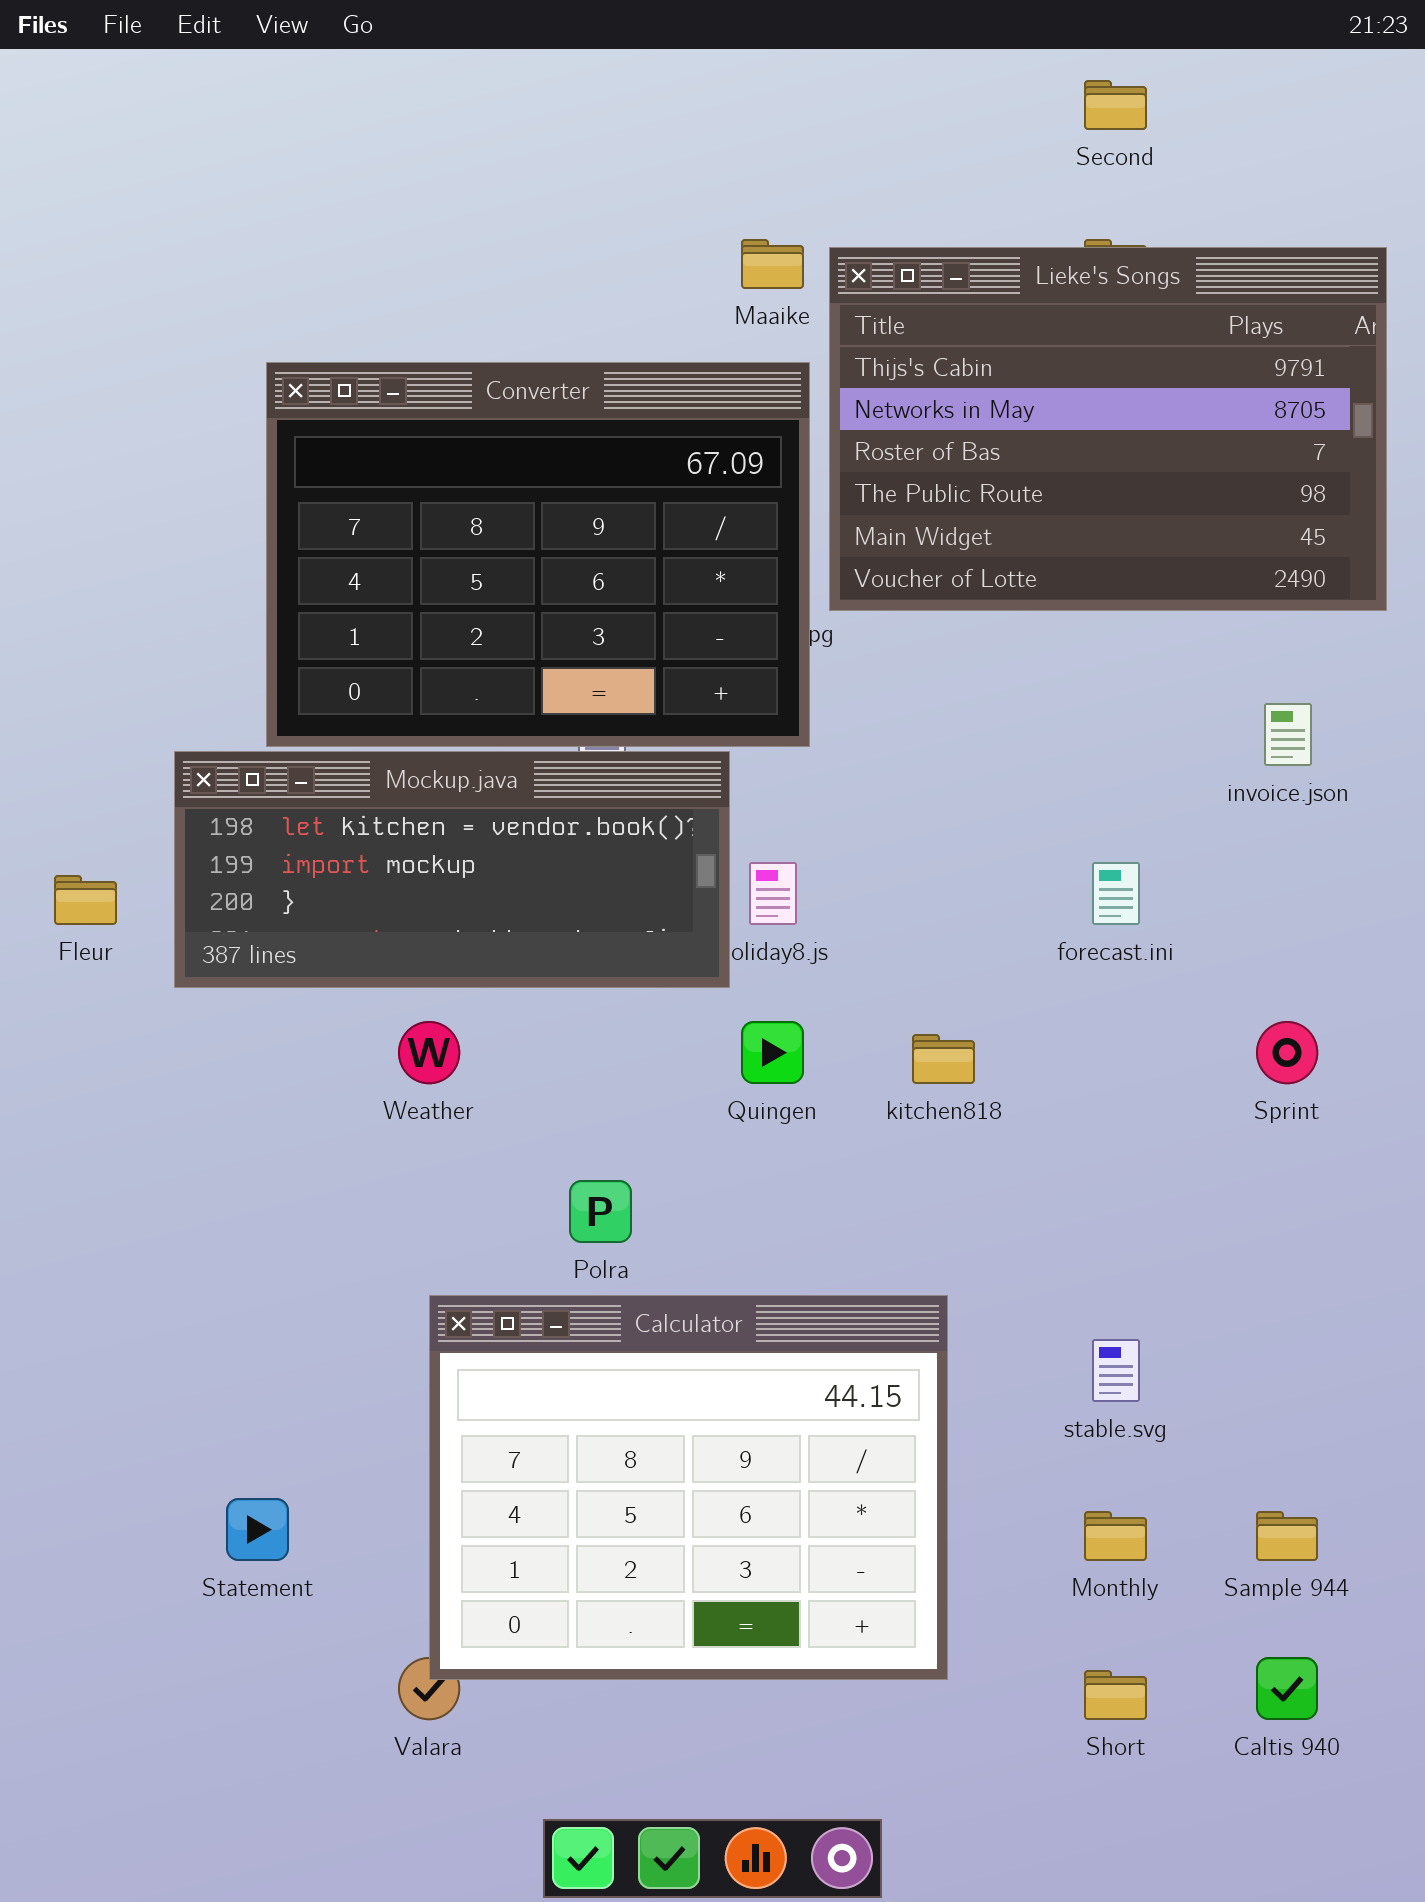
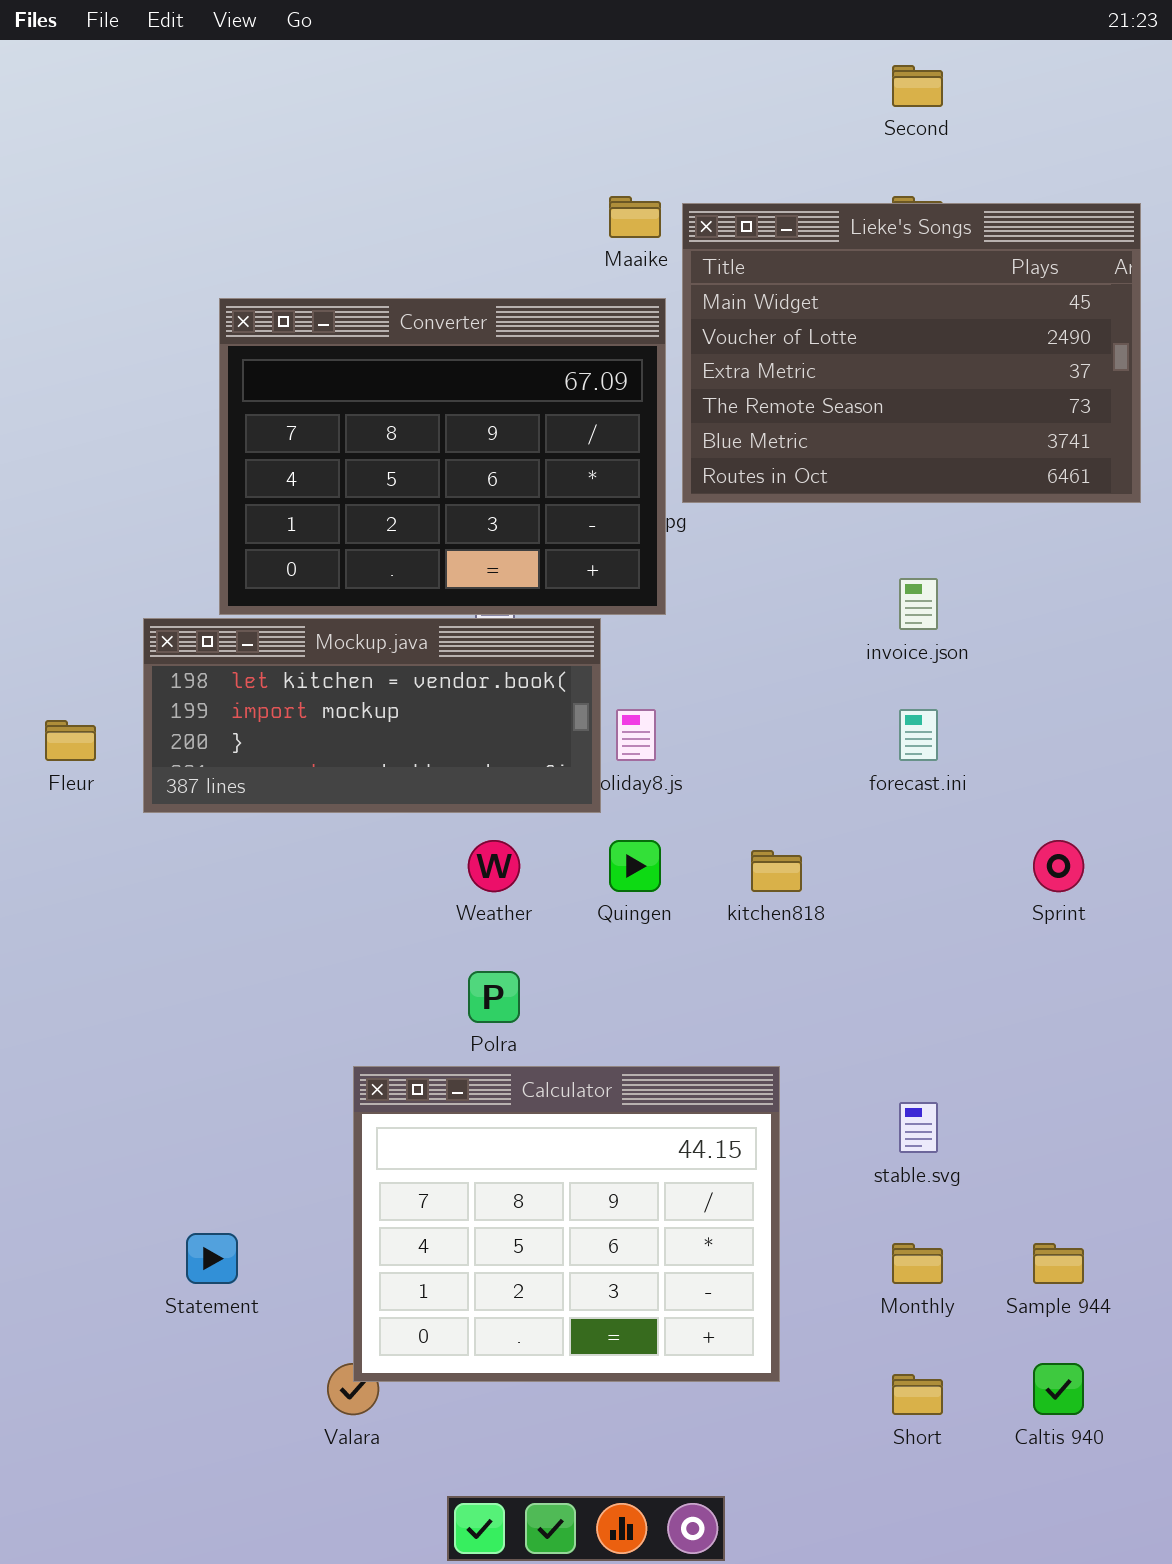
Lieke's Songs: [829,247,1387,611] -> [682,203,1141,503], scrolled down 4 rows
invoice.json: [1264,703,1312,766] -> [899,578,938,630], moved
Weather: [398,1021,460,1084] -> [468,840,520,892], moved

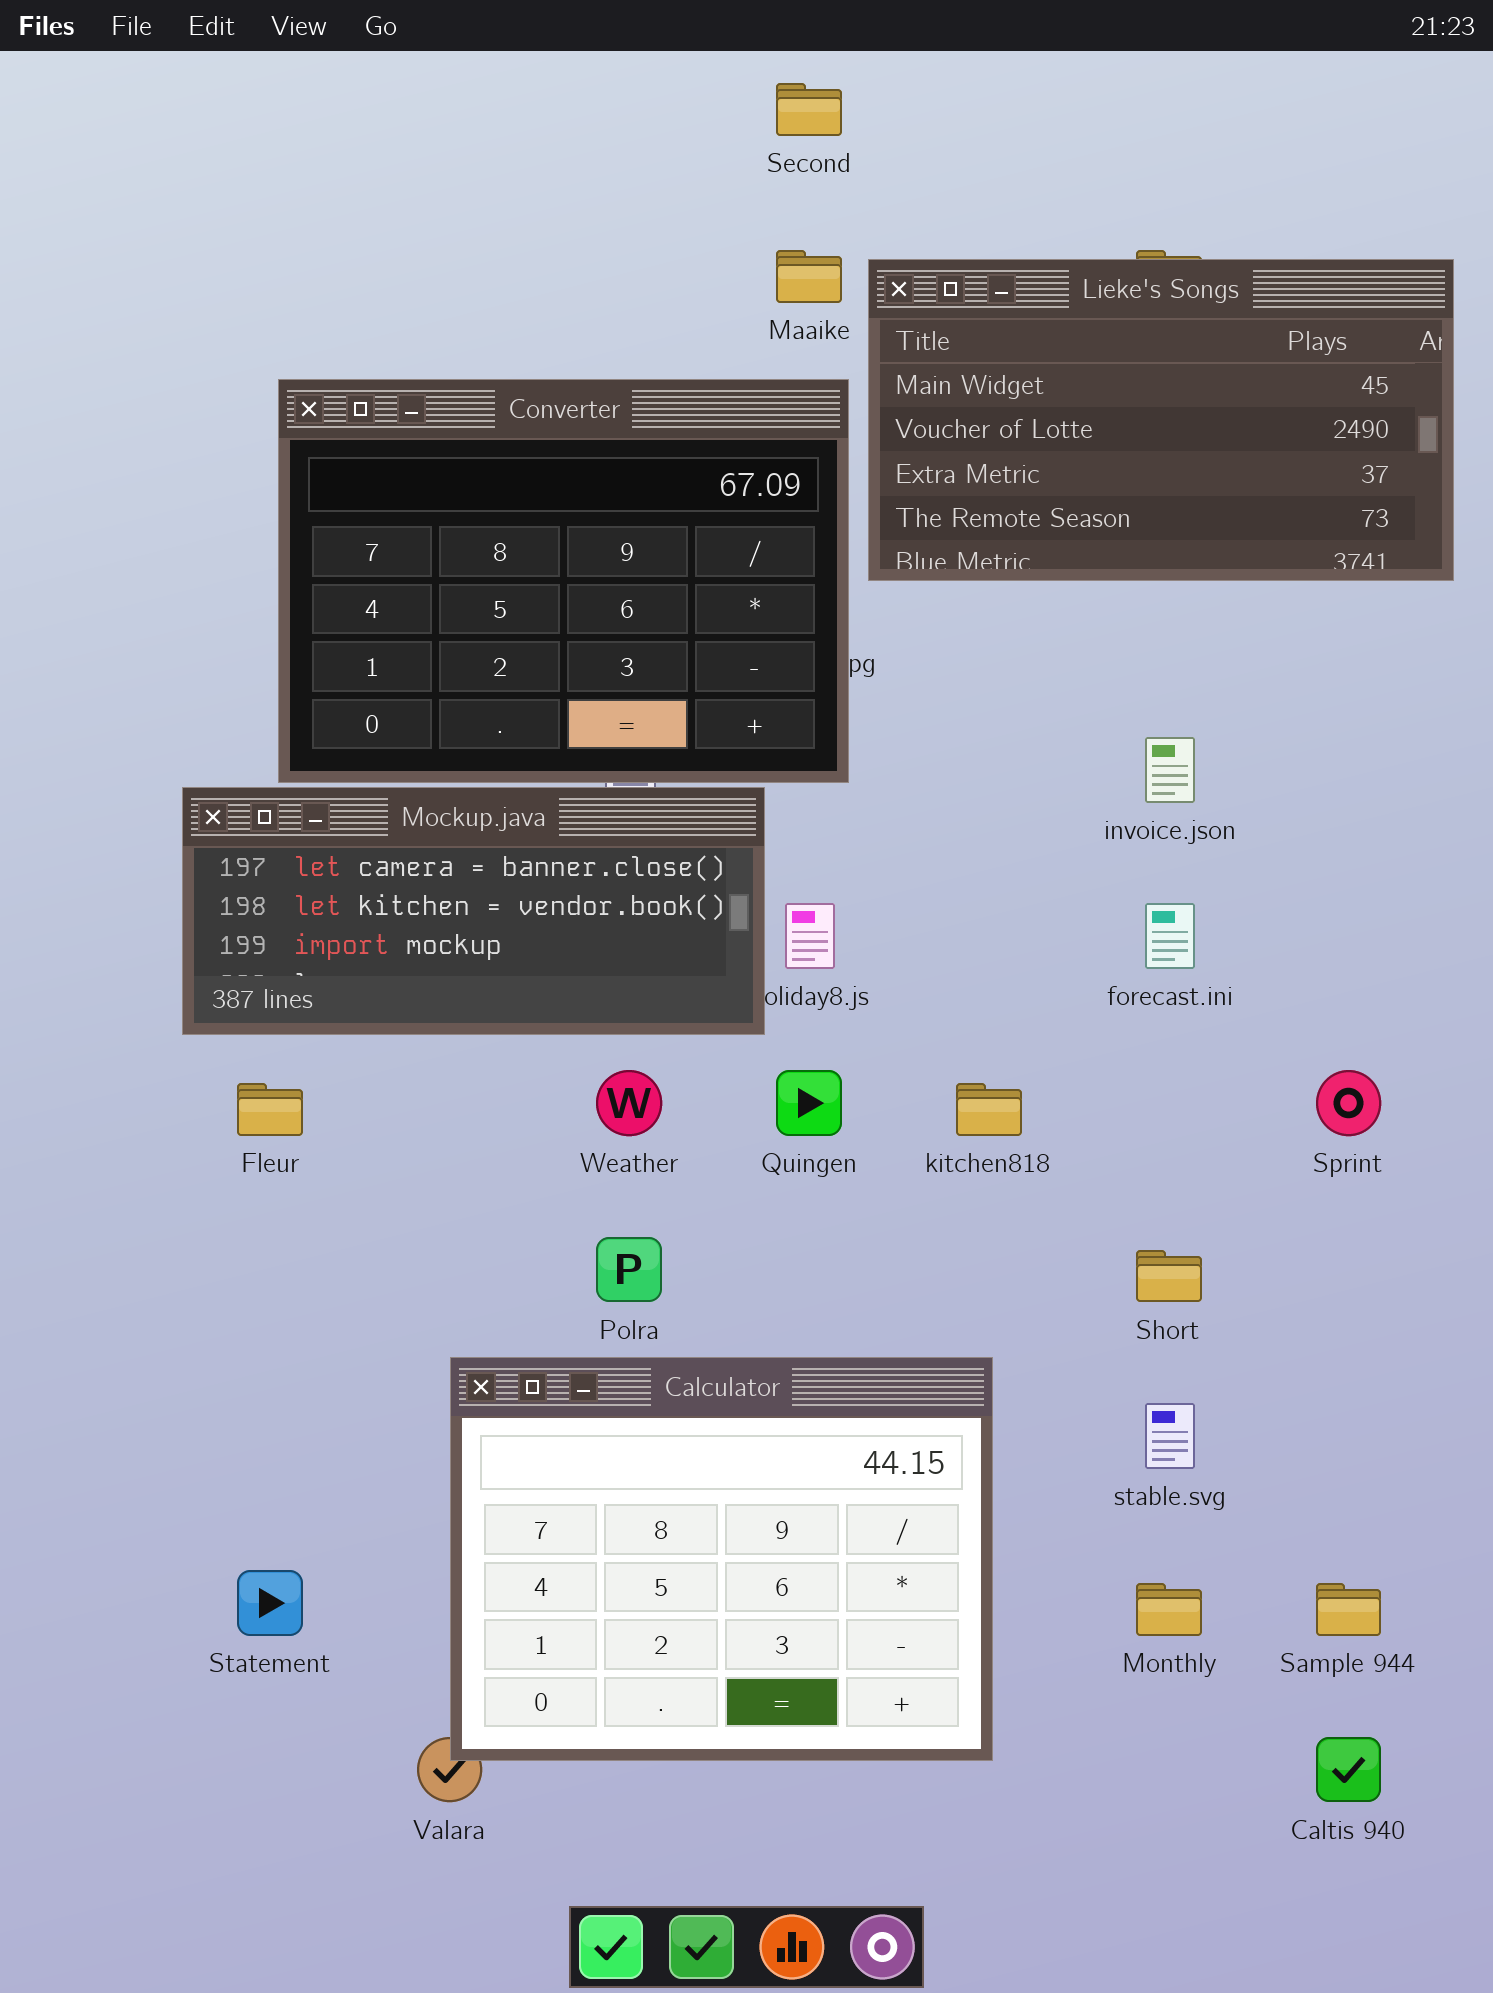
Second: [892,65,943,107] -> [776,83,842,136], moved
Lieke's Songs: [682,203,1141,503] -> [868,259,1454,581], resized
Mockup.java: [143,618,601,813] -> [182,787,765,1035], scrolled up 1 row
Fleur: [45,720,96,761] -> [237,1083,303,1136], moved
Short: [892,1374,943,1415] -> [1136,1250,1202,1302], moved

